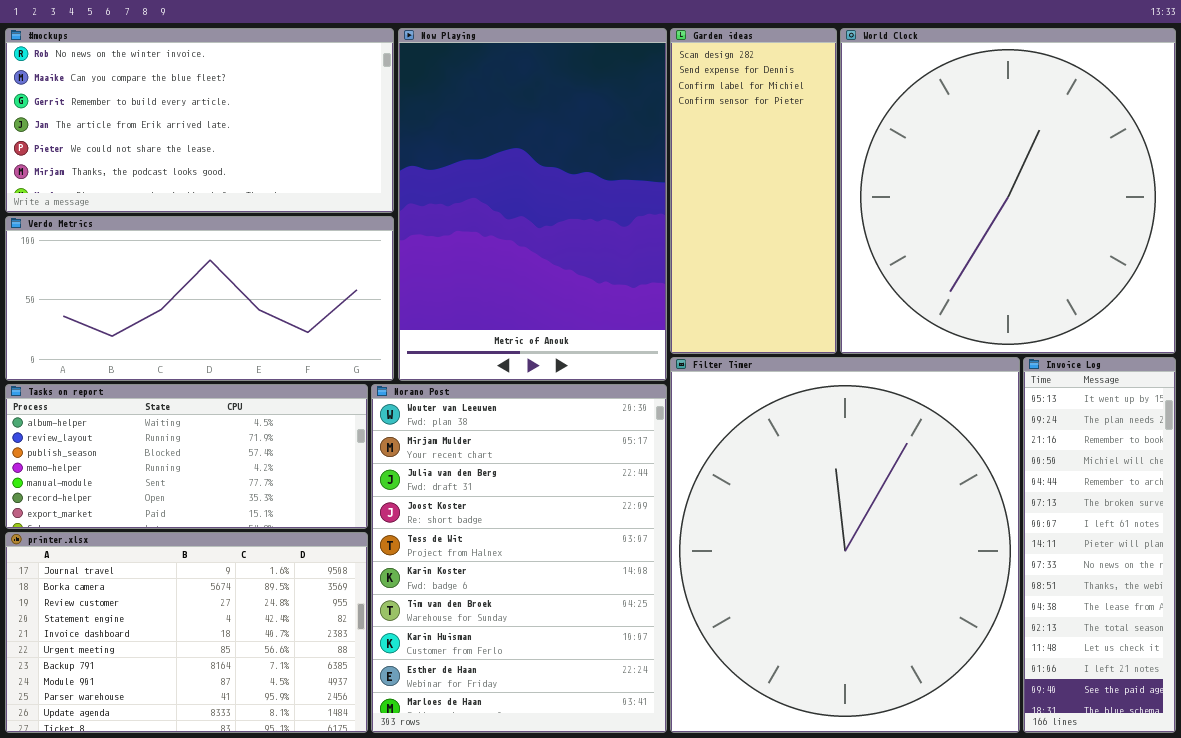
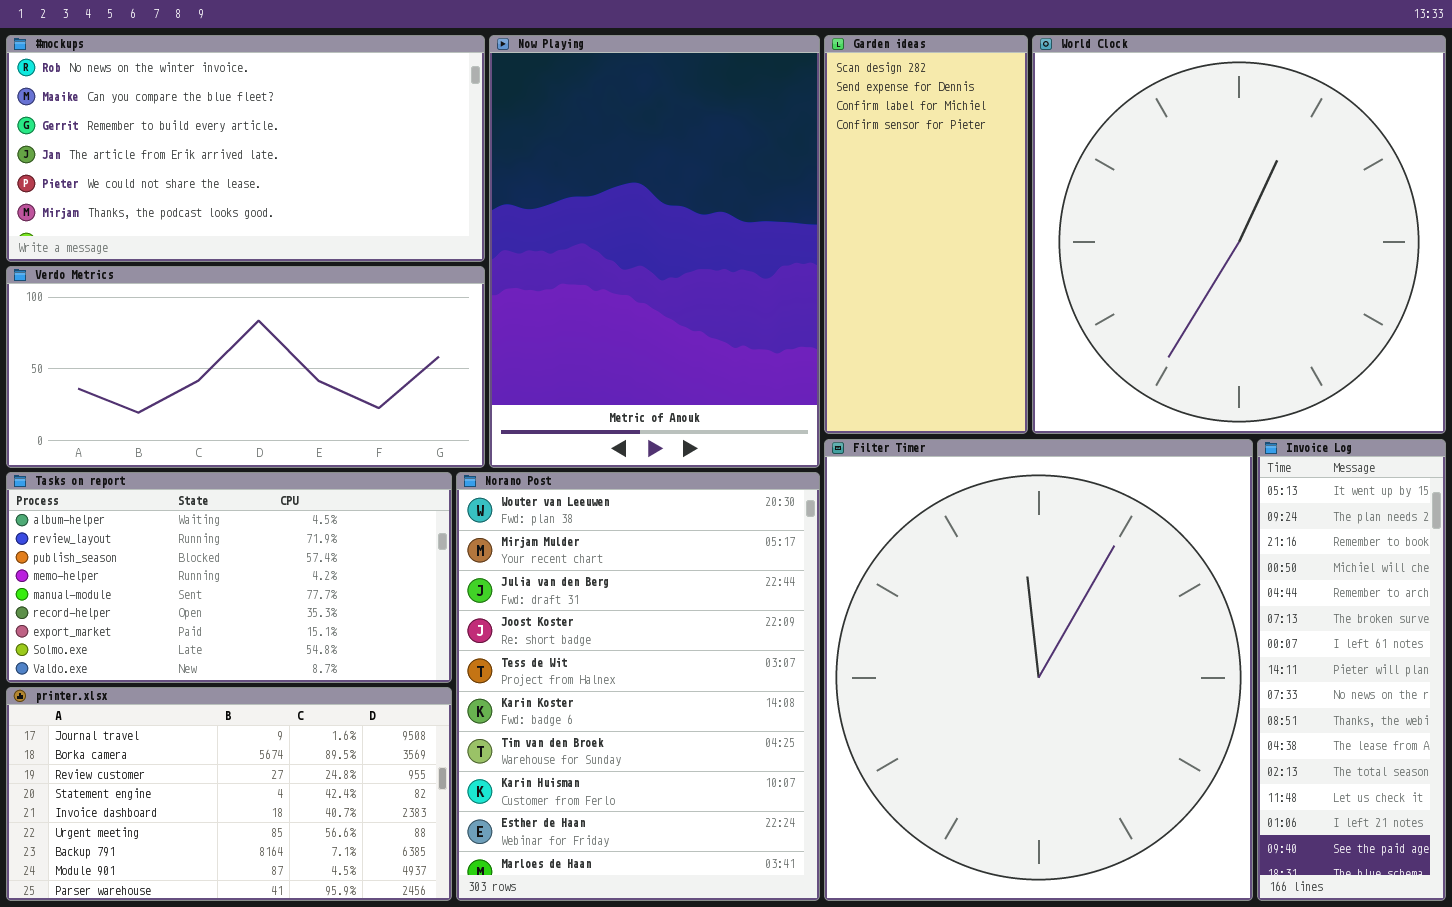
Tasks on report: [5,384,368,529] -> [6,472,452,683], resized
printer.xlsx: [5,532,368,733] -> [6,687,452,901], resized

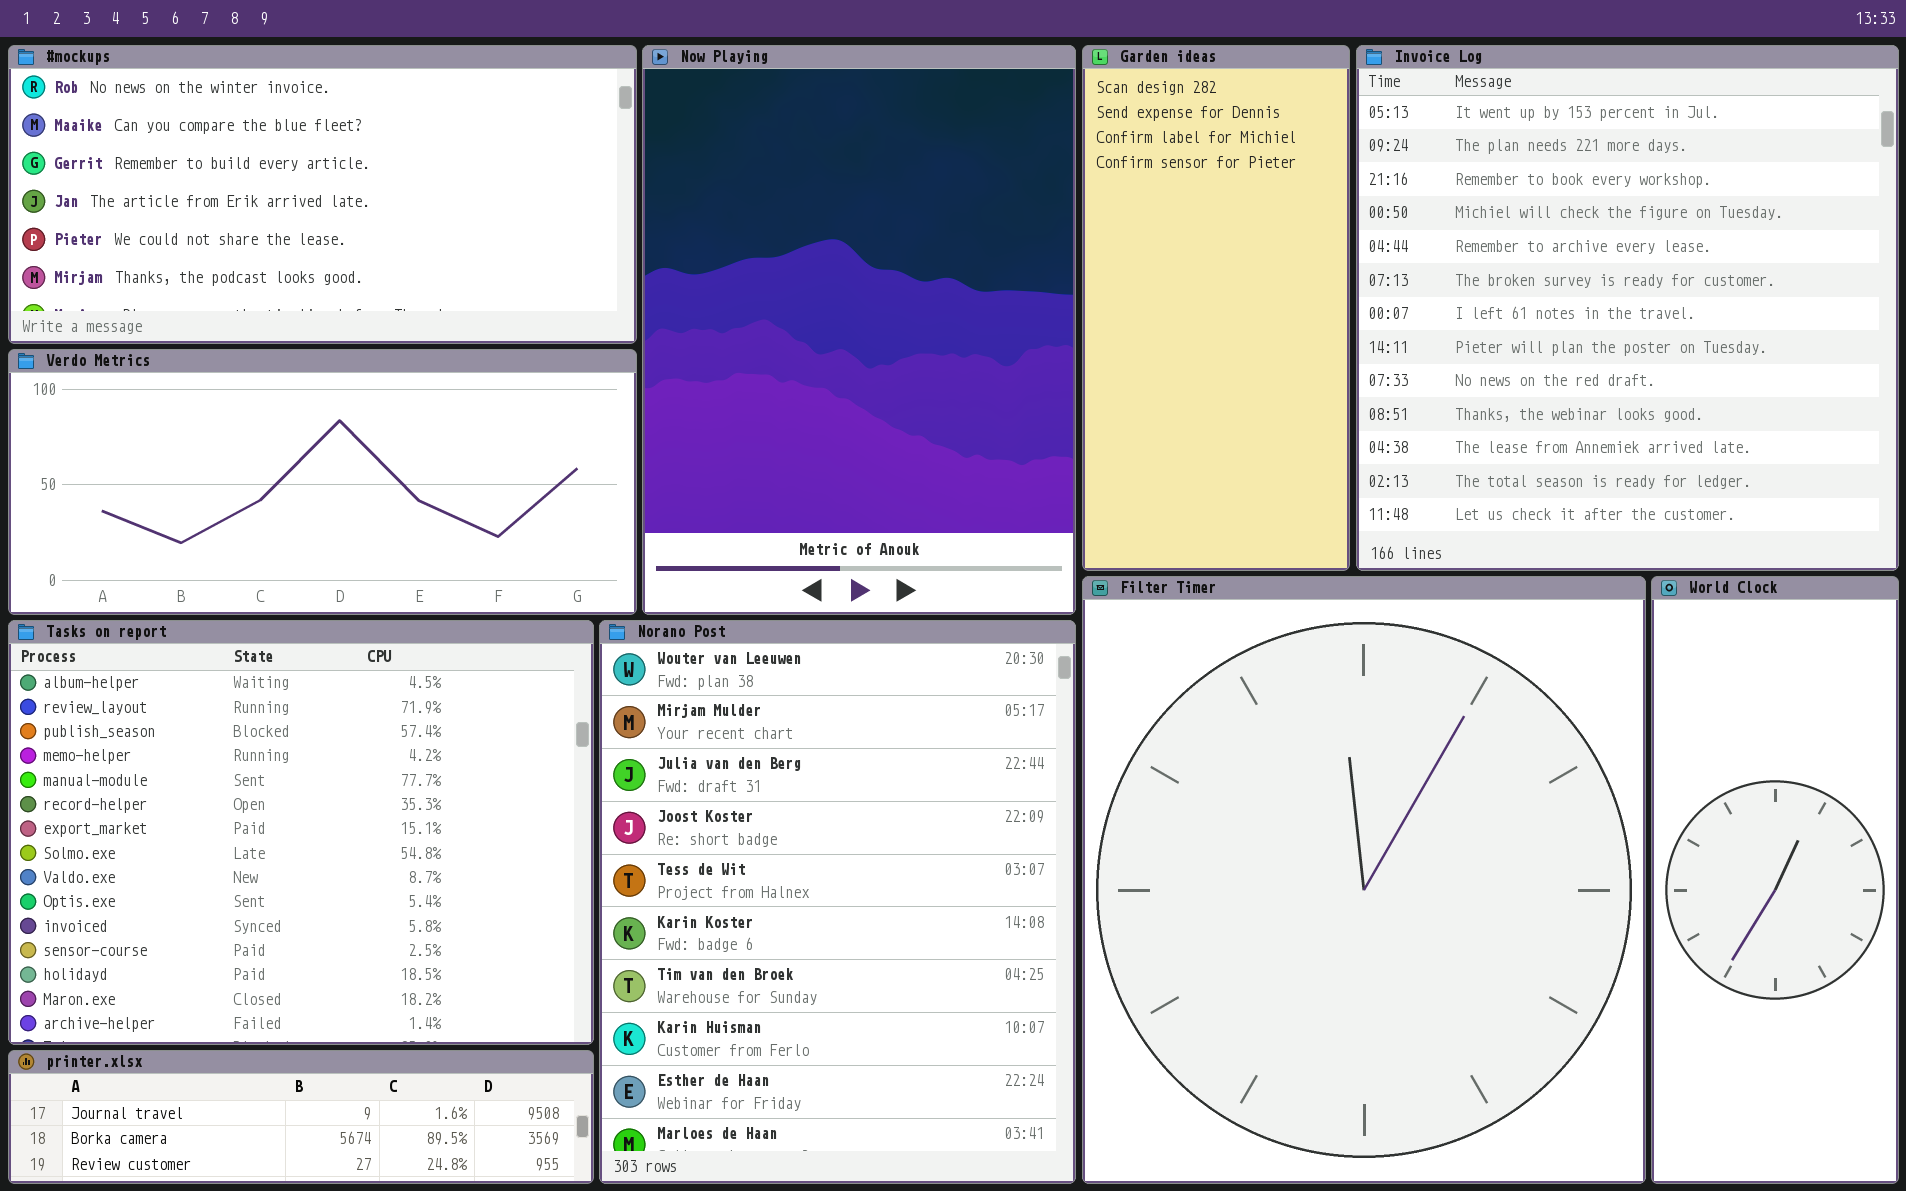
World Clock: [1032,35,1446,434] -> [1651,576,1899,1184], moved, resized
Invoice Log: [1257,439,1446,901] -> [1356,45,1899,571], moved, resized
Tasks on report: [6,472,452,683] -> [8,620,594,1045], resized
printer.xlsx: [6,687,452,901] -> [8,1050,594,1184], resized

